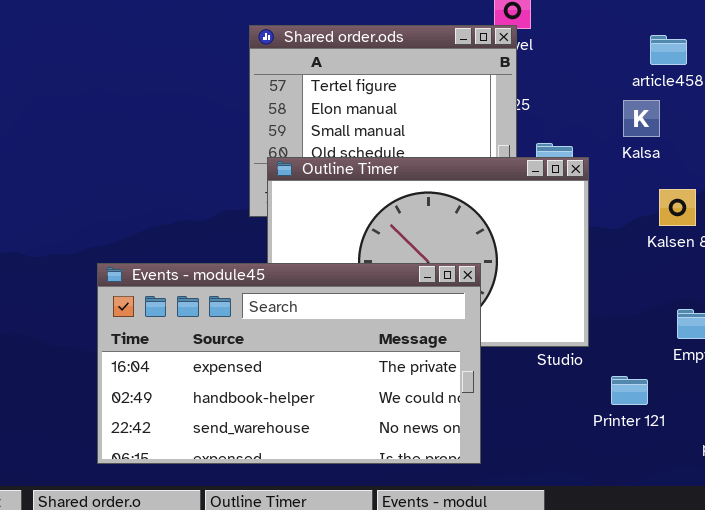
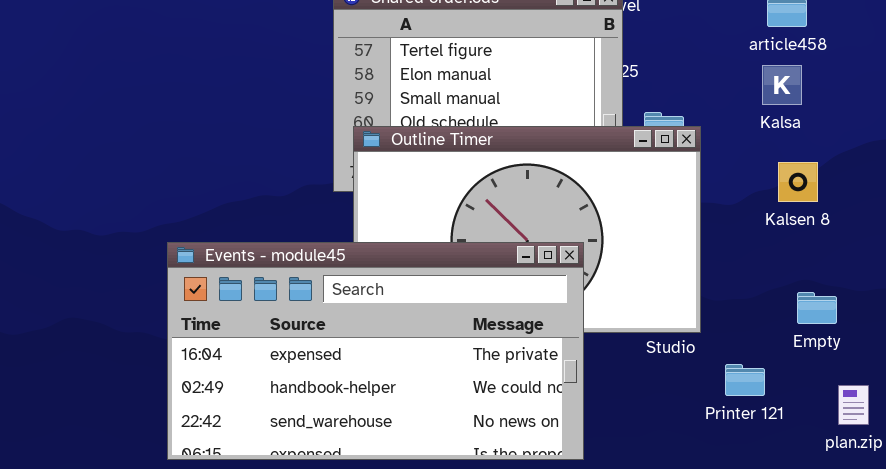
Kalsa: [623,100,660,137] -> [762,65,802,105], moved

